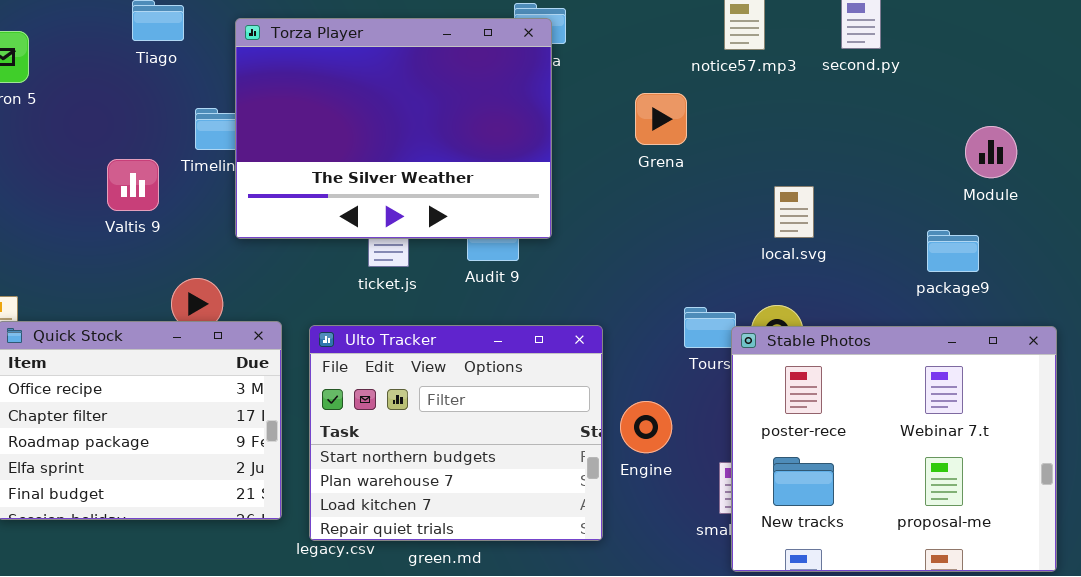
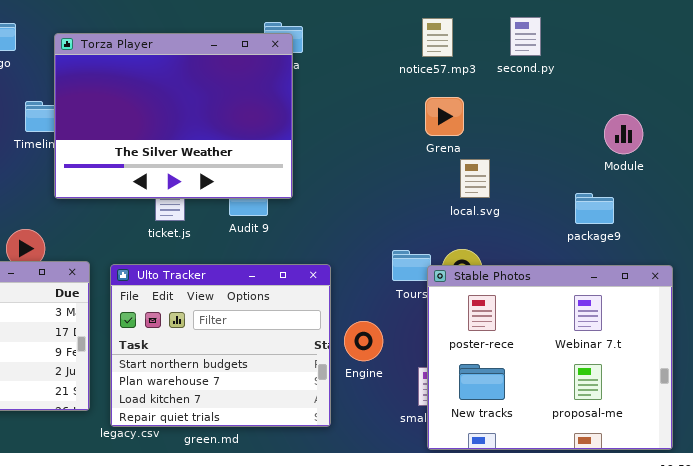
Grena: [635,93,687,145] -> [425,97,464,136], moved

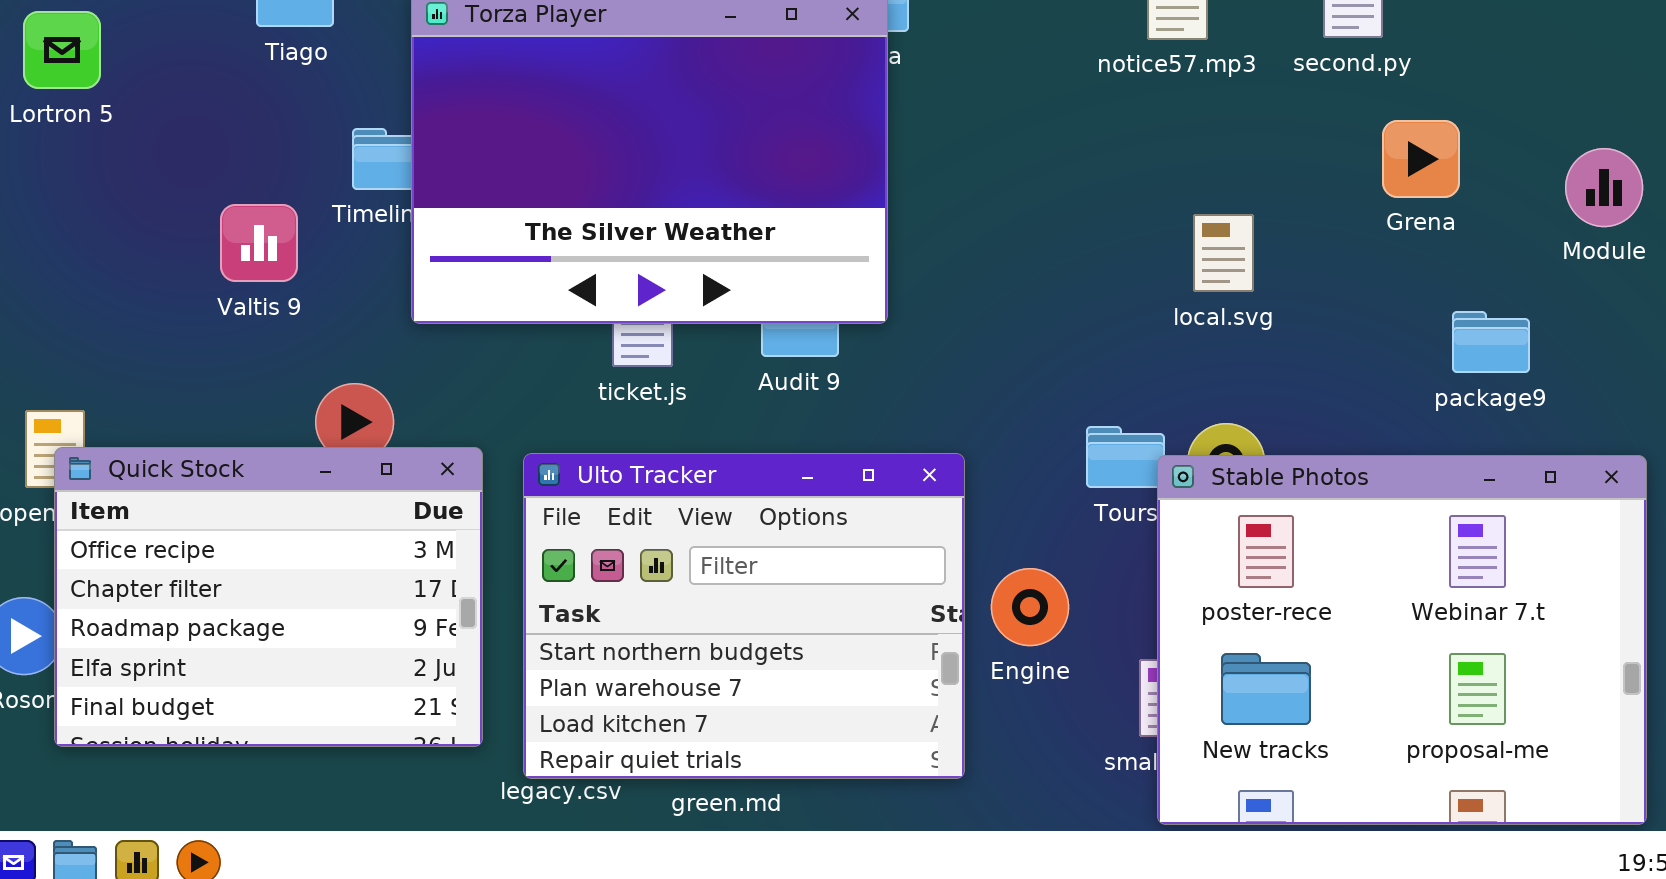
Grena: [425,97,464,136] -> [1382,120,1460,198], moved
Module: [604,114,643,154] -> [1565,148,1643,227], moved
local.svg: [460,159,490,198] -> [1193,214,1254,292], moved

